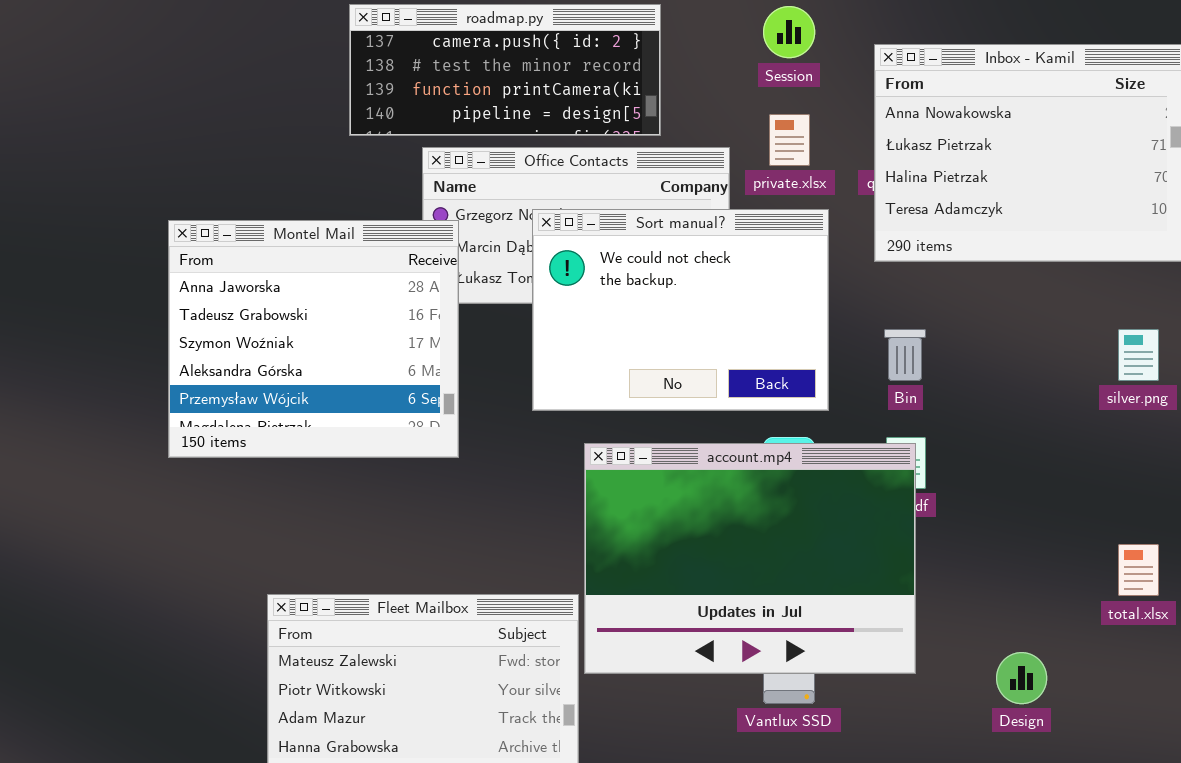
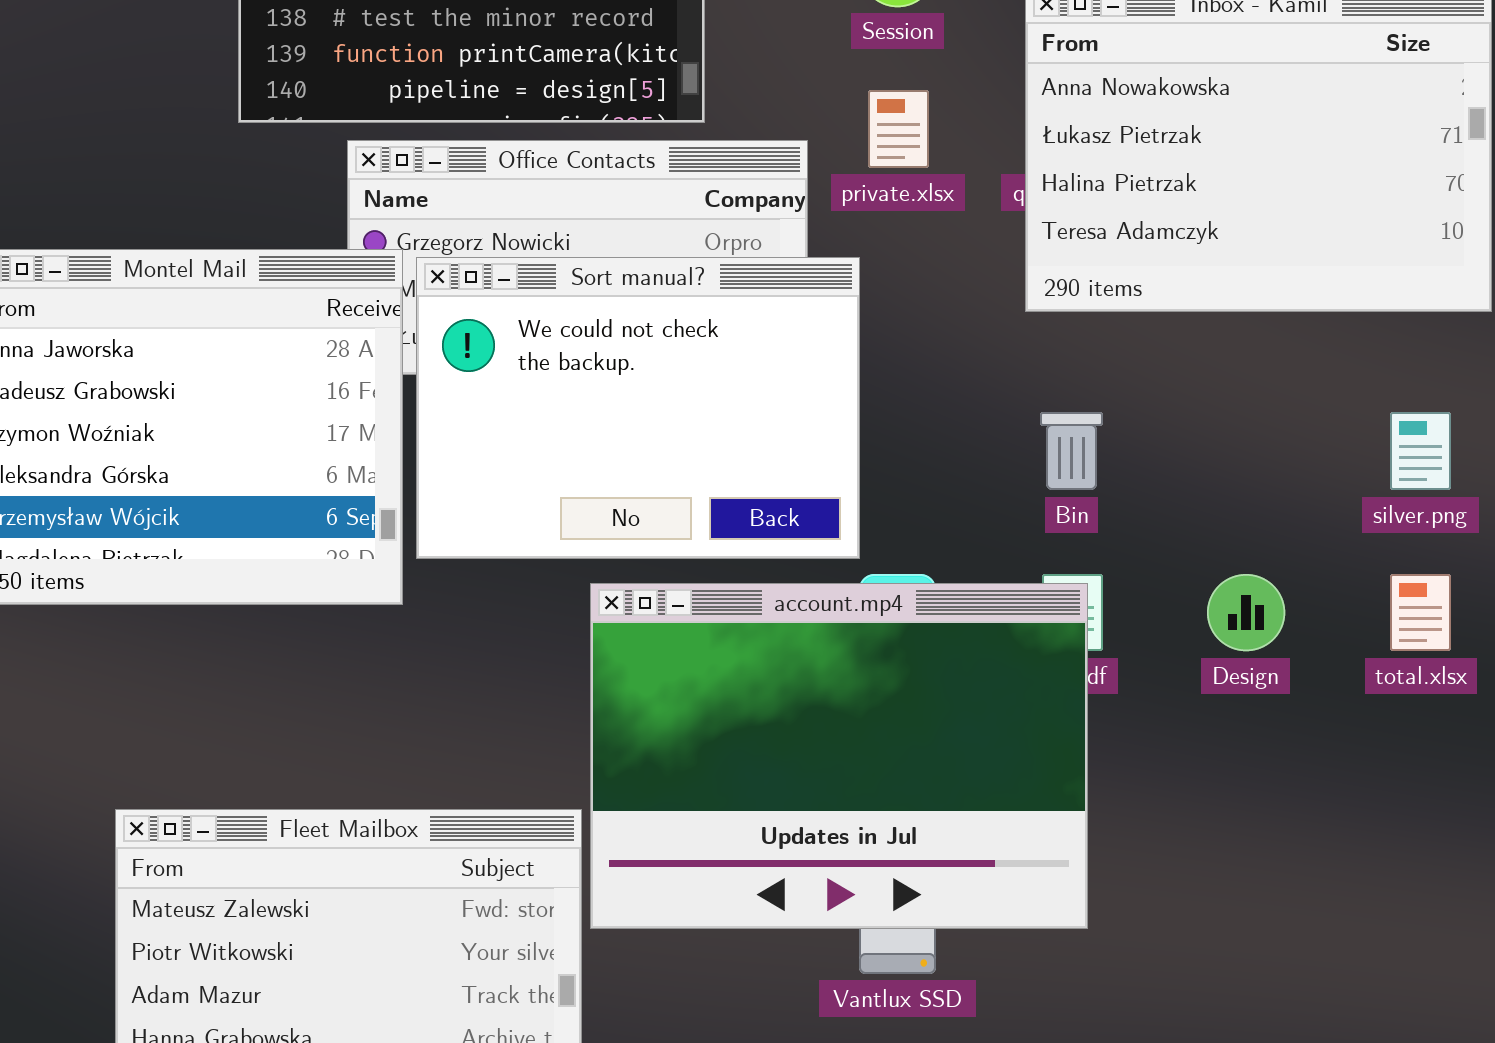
Sort manual?: [532,209,829,411] -> [416,257,860,559], moved
total.xlsx: [1118,544,1159,596] -> [1390,574,1451,651], moved
Design: [996,652,1047,704] -> [1207,574,1285,651], moved

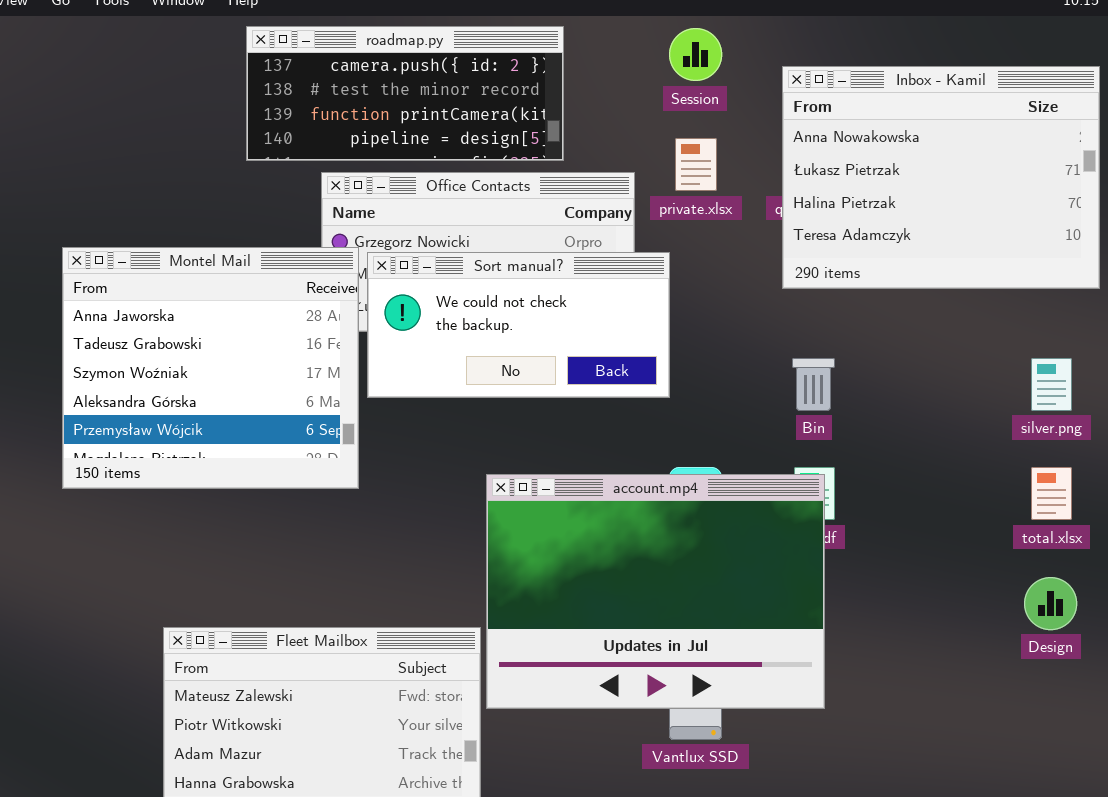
Sort manual?: [416,257,860,559] -> [367,252,670,398], resized
Design: [1207,574,1285,651] -> [1024,577,1077,630], moved

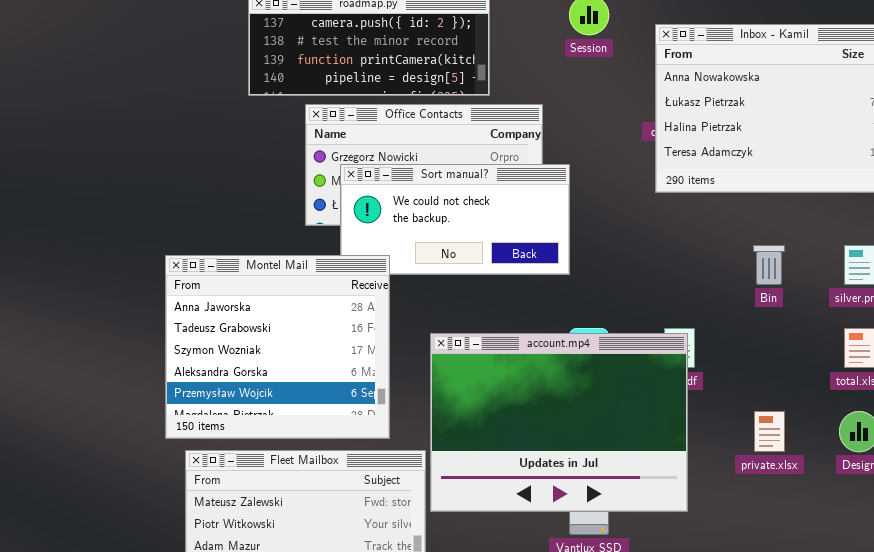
private.xlsx: [675,138,717,191] -> [754,411,785,452], moved
Montel Mail: [62,247,359,489] -> [165,255,390,439], moved
Bin: [792,358,835,411] -> [753,245,785,285], moved

